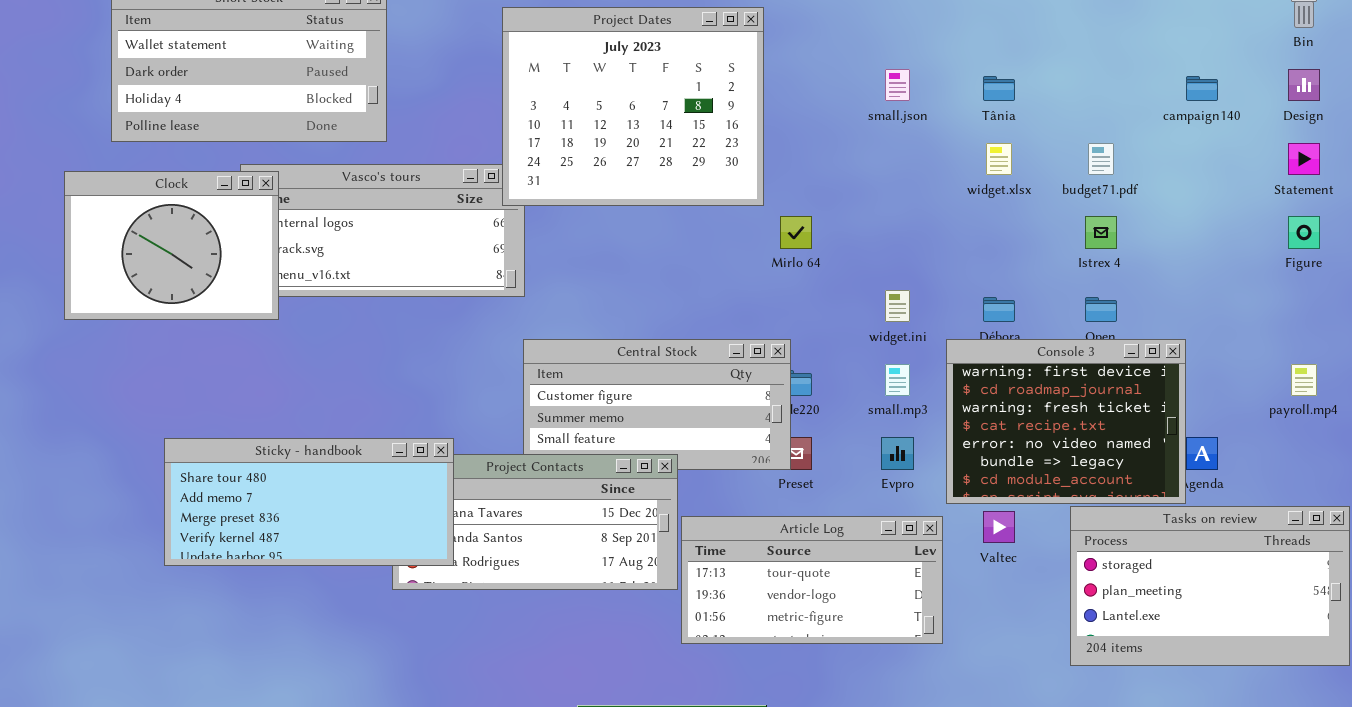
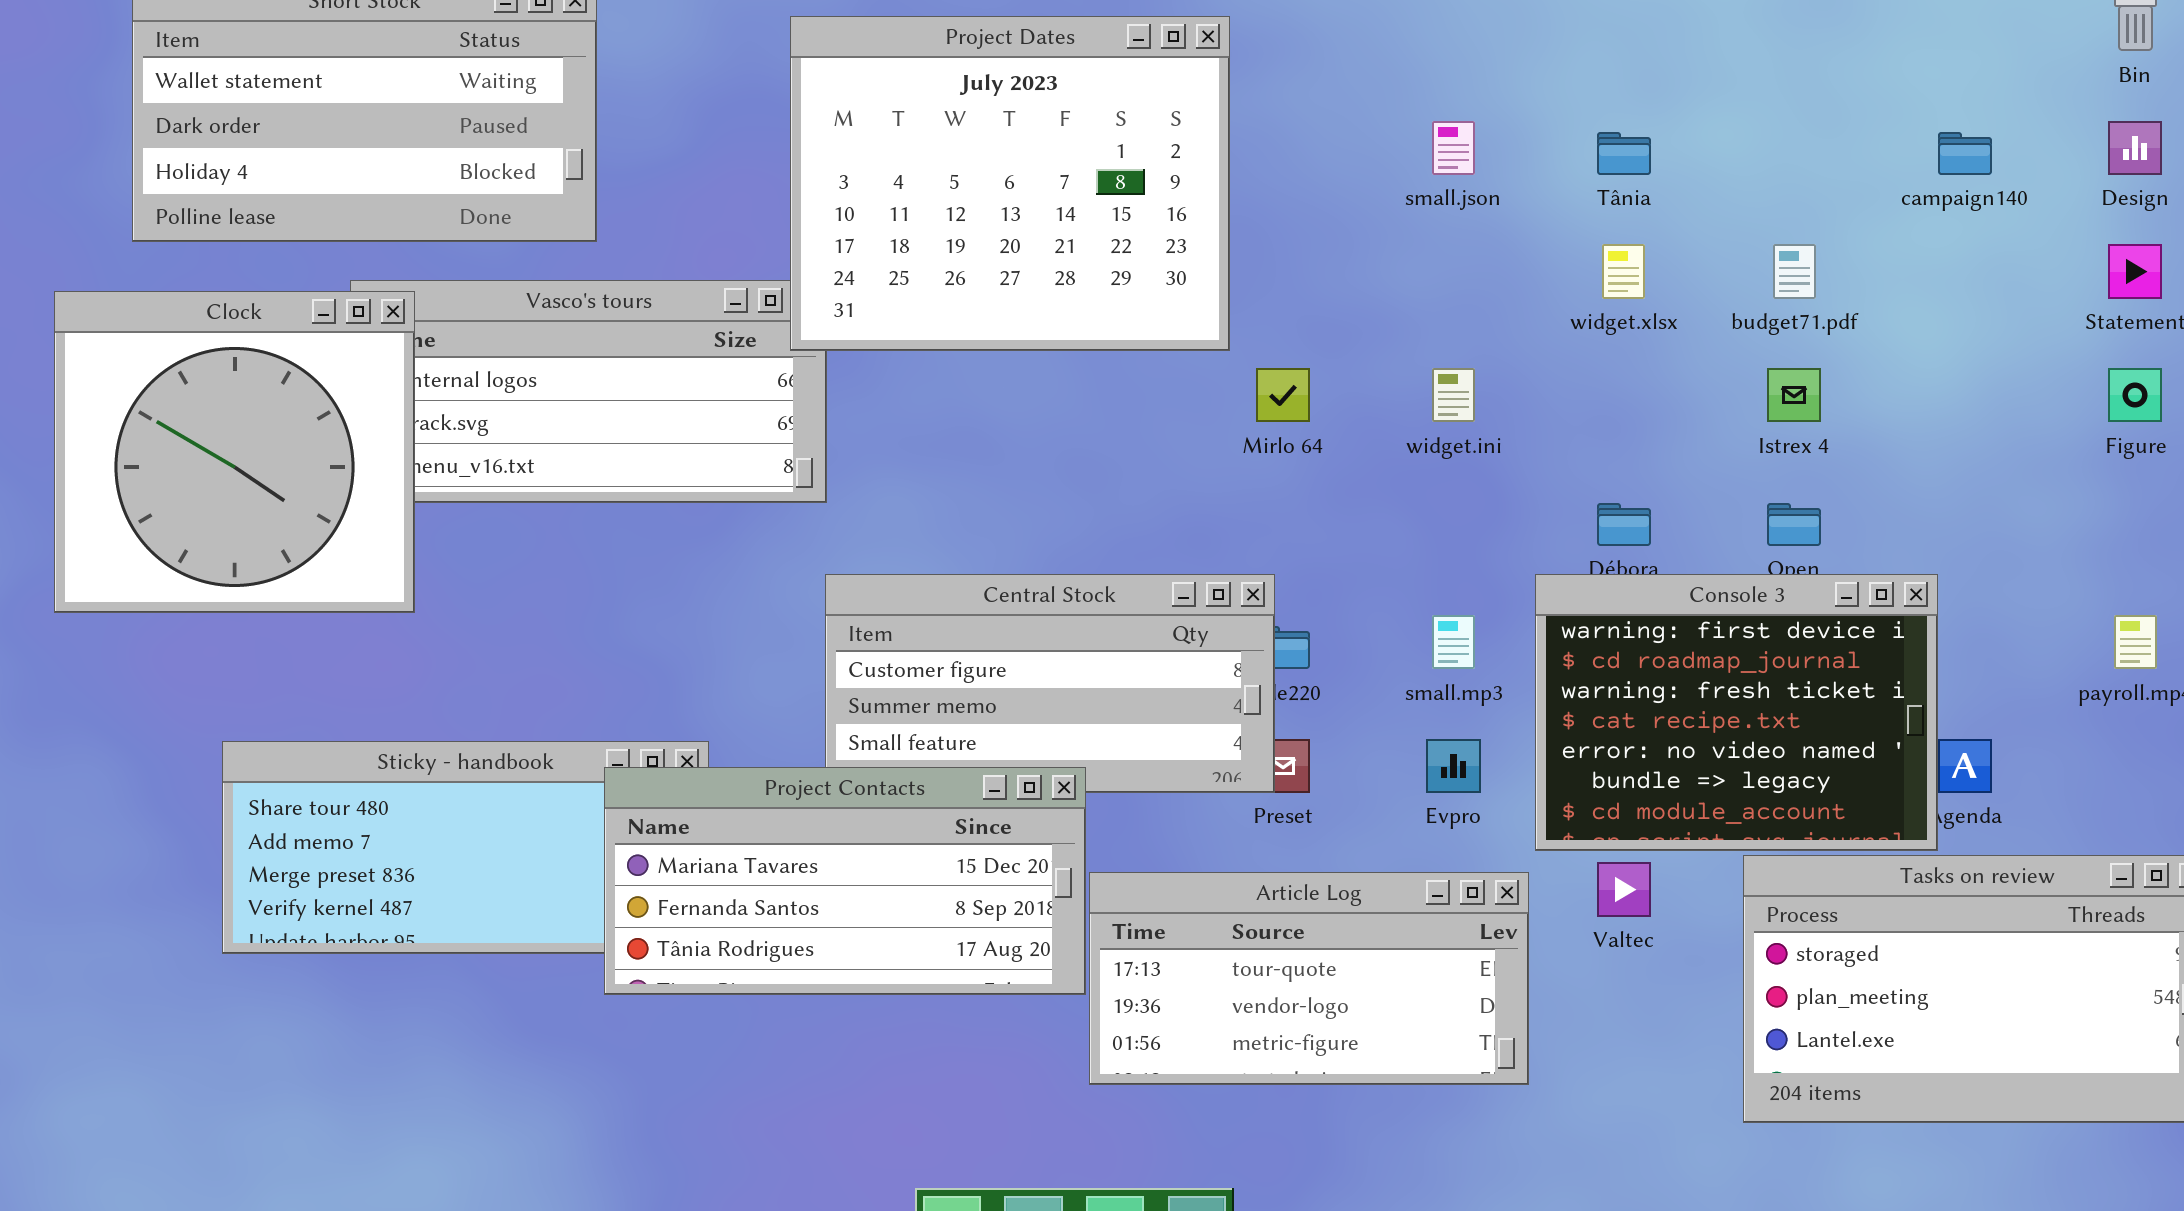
Clock: [64,171,279,320] -> [54,291,415,613], resized
widget.ini: [885,290,910,322] -> [1432,368,1475,422], moved
Project Contacts: [392,454,678,590] -> [604,767,1086,995], raised

